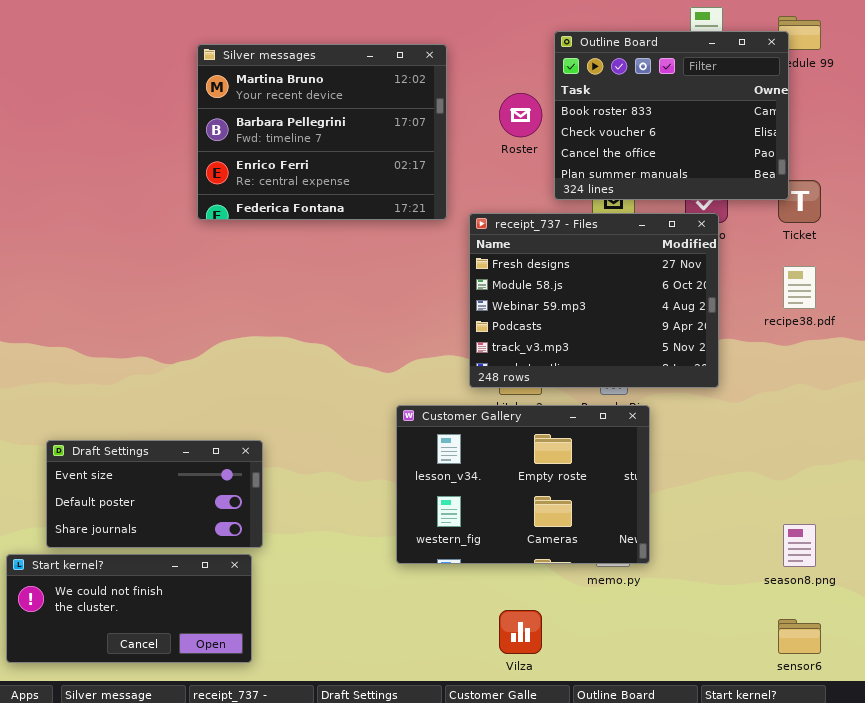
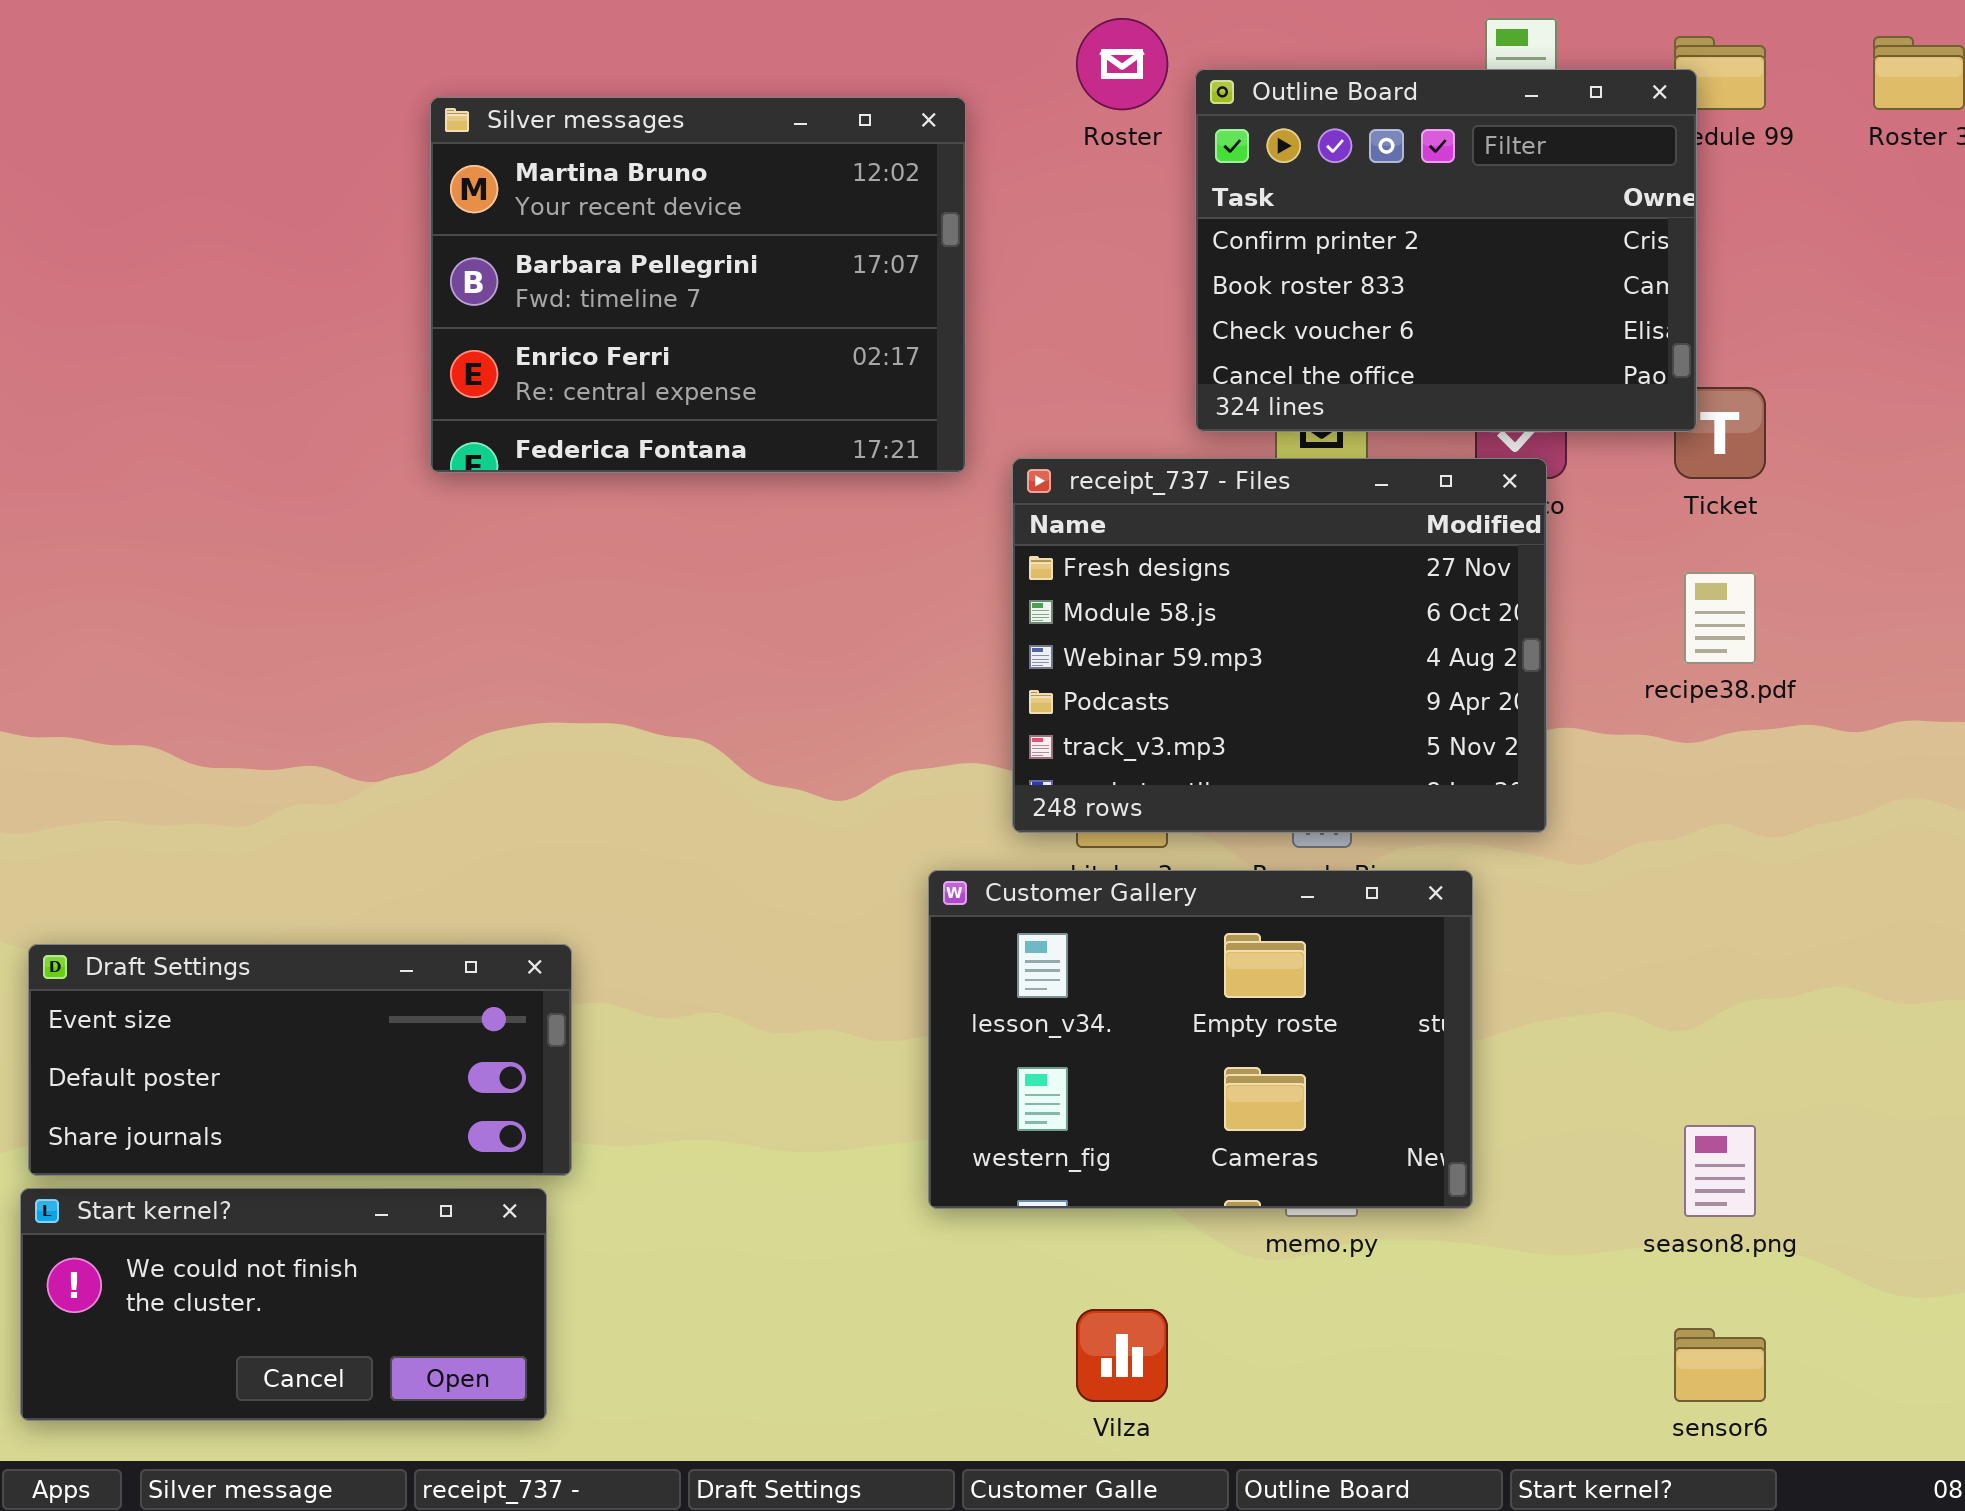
Outline Board: [554,31,789,200] -> [1195,69,1697,432], scrolled up 1 row
Roster: [499,93,542,137] -> [1076,18,1168,110], moved
Customer Gallery: [396,405,650,564] -> [928,870,1473,1209], moved
Draft Settings: [46,440,263,548] -> [28,944,572,1176], resized

